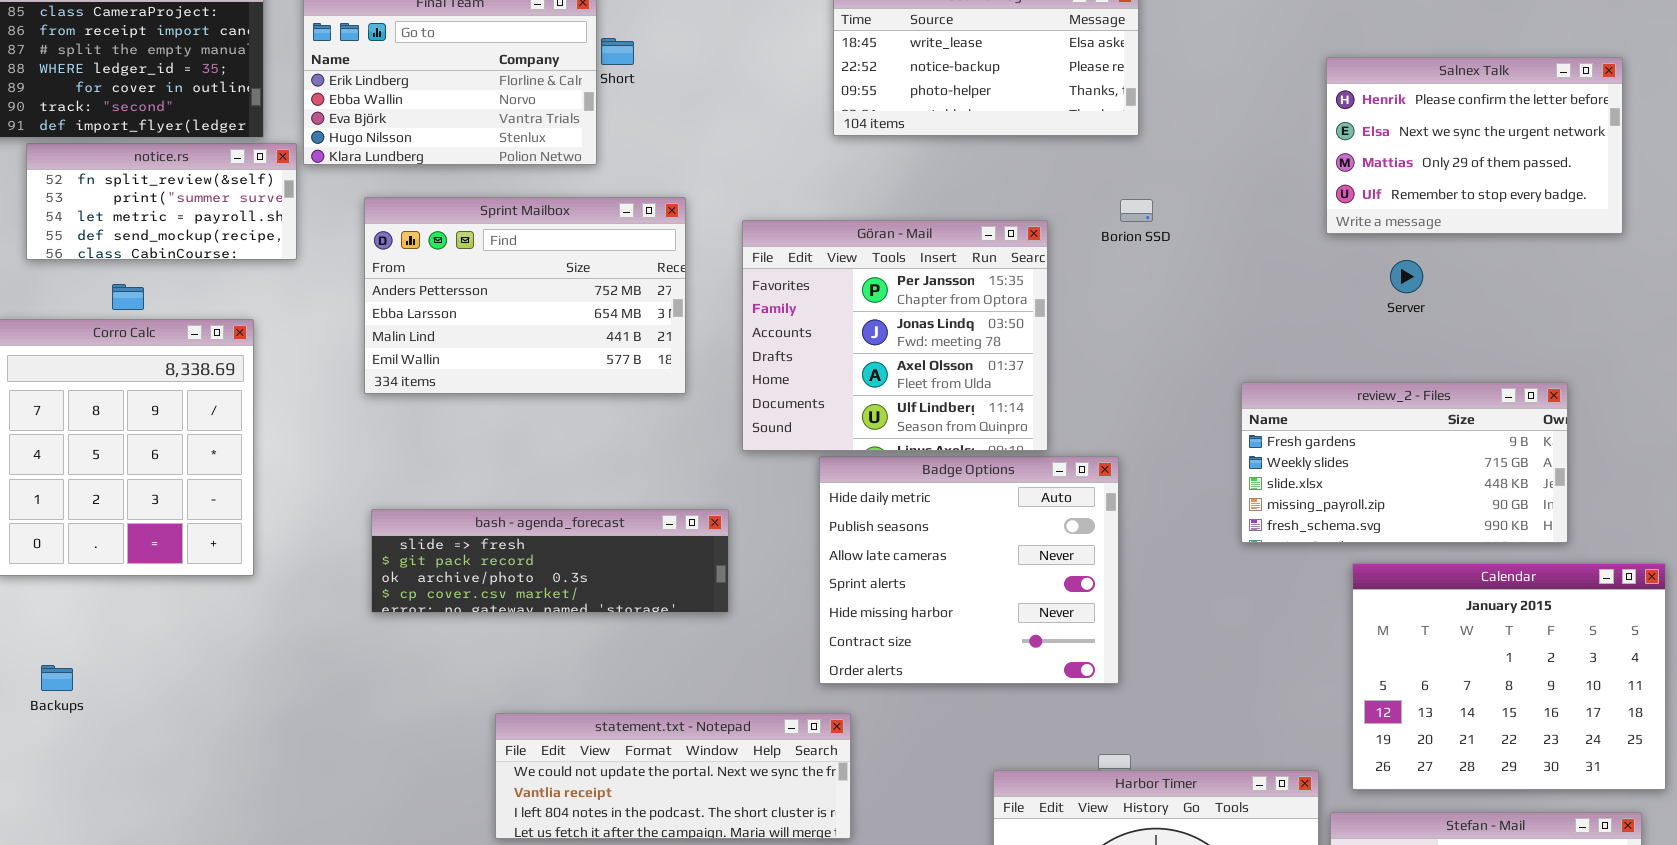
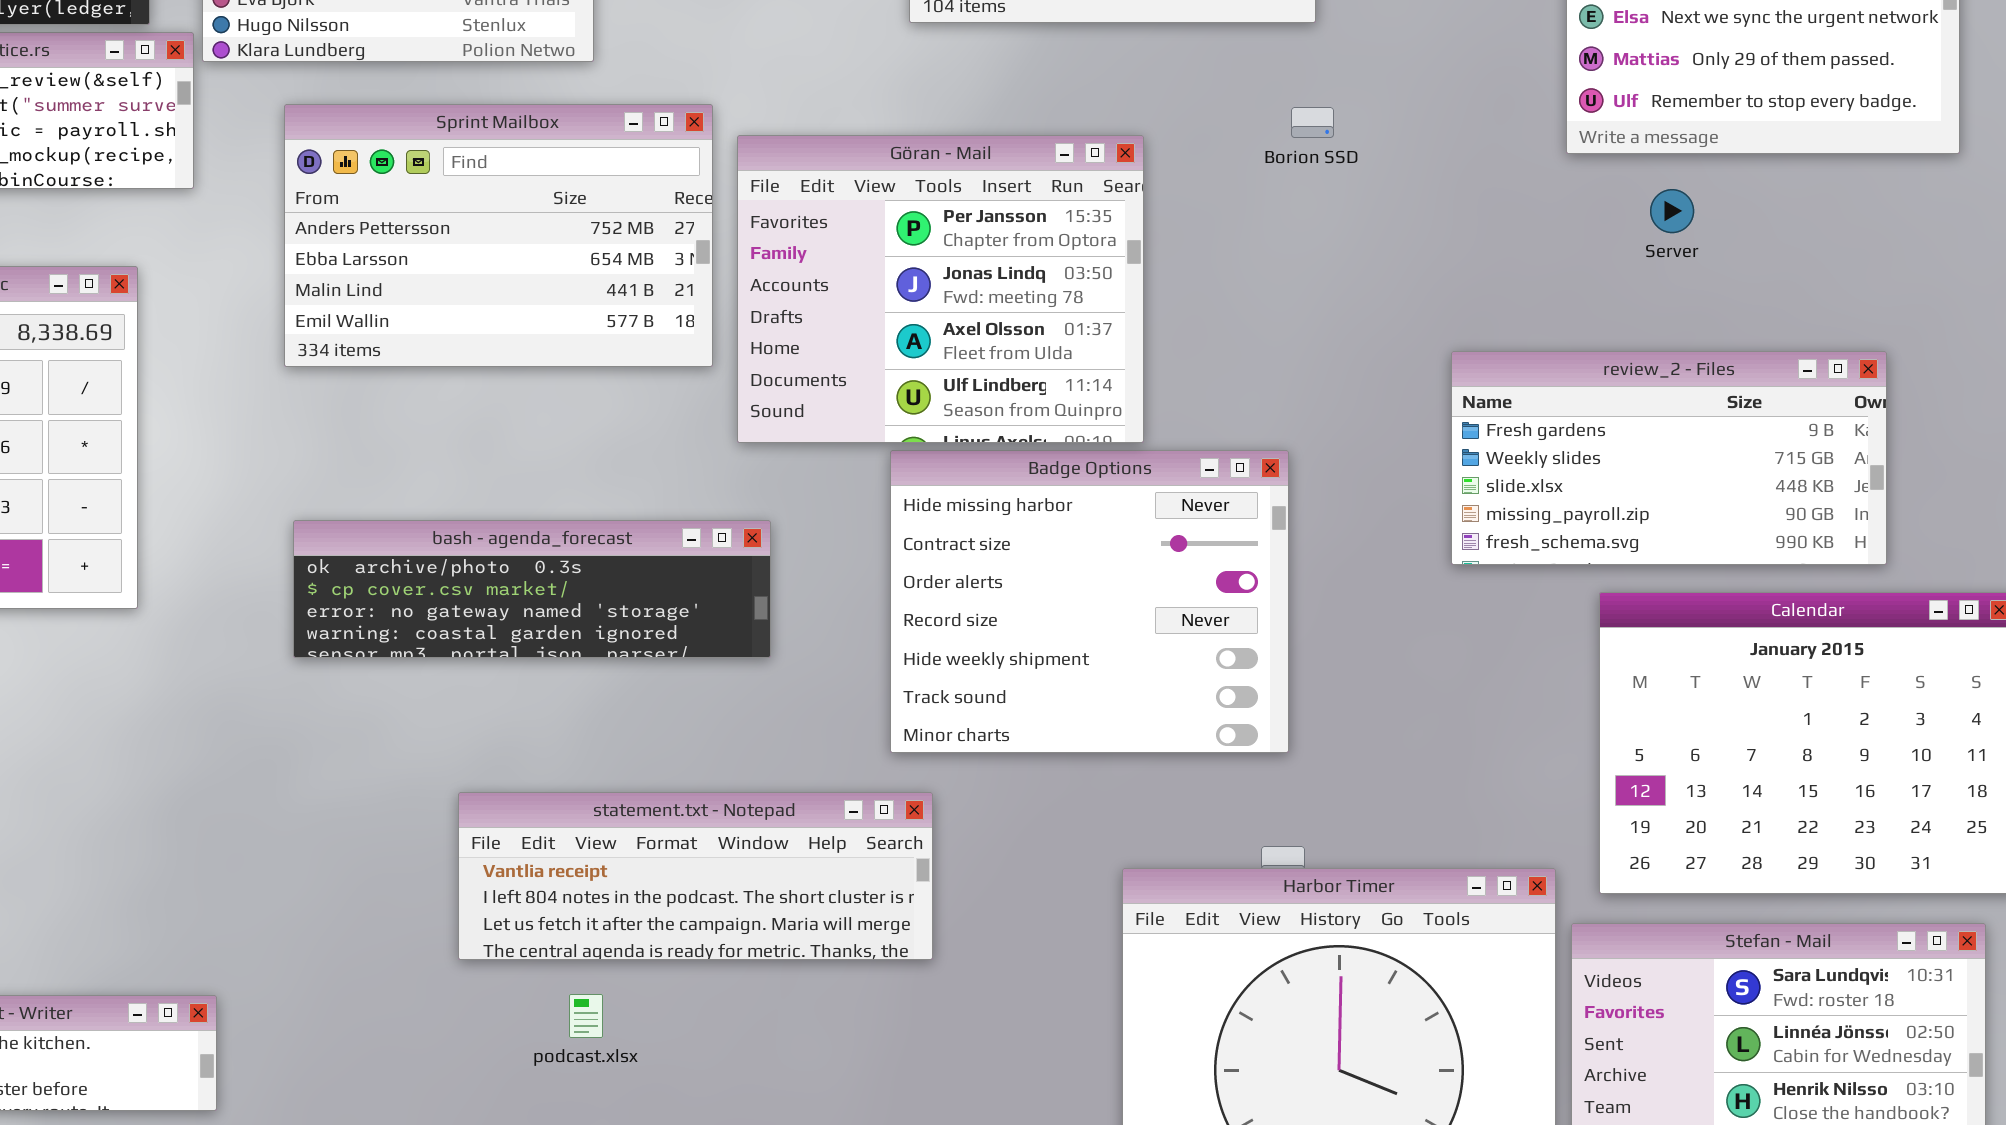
Göran - Mail: [742,220,1048,451] -> [737,135,1144,443], moved
Badge Options: [819,456,1119,684] -> [890,450,1289,753], scrolled down 4 rows
bash - agenda_forecast: [371,509,729,613] -> [293,520,771,658], scrolled down 2 rows
statement.txt - Notepad: [495,713,851,839] -> [458,792,933,960], scrolled down 1 row

